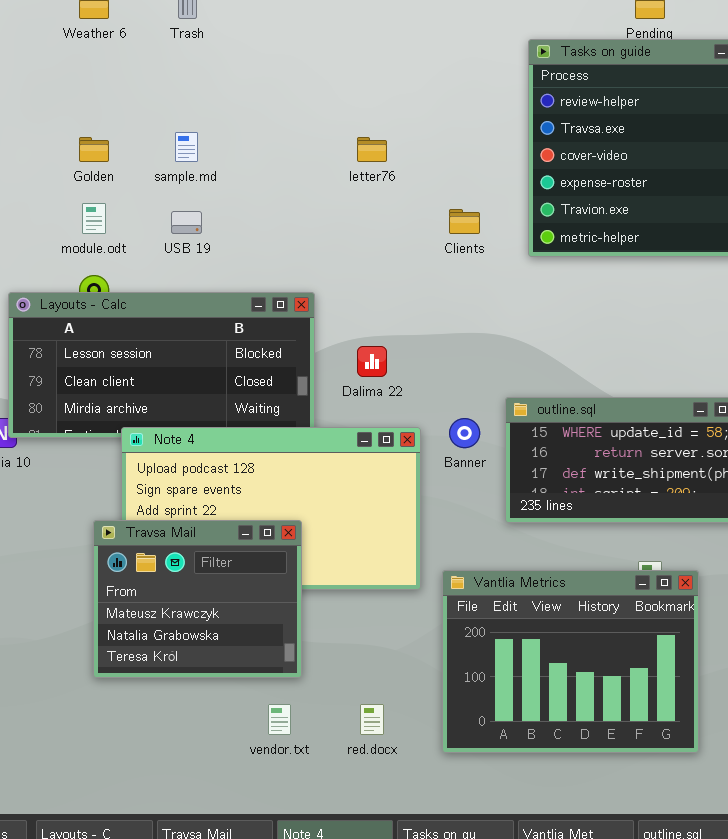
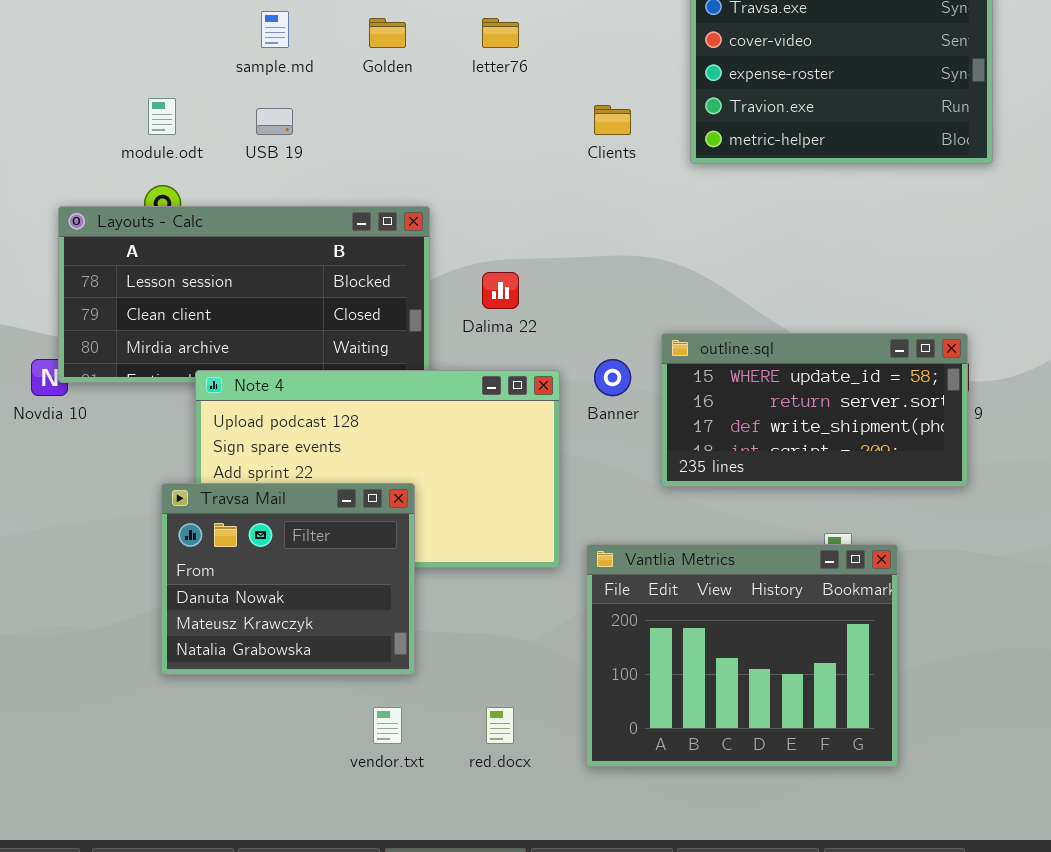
Golden: [79,137,109,162] -> [369,18,406,48], moved
Travsa Mail: [93,520,302,678] -> [161,483,415,675], scrolled up 1 row

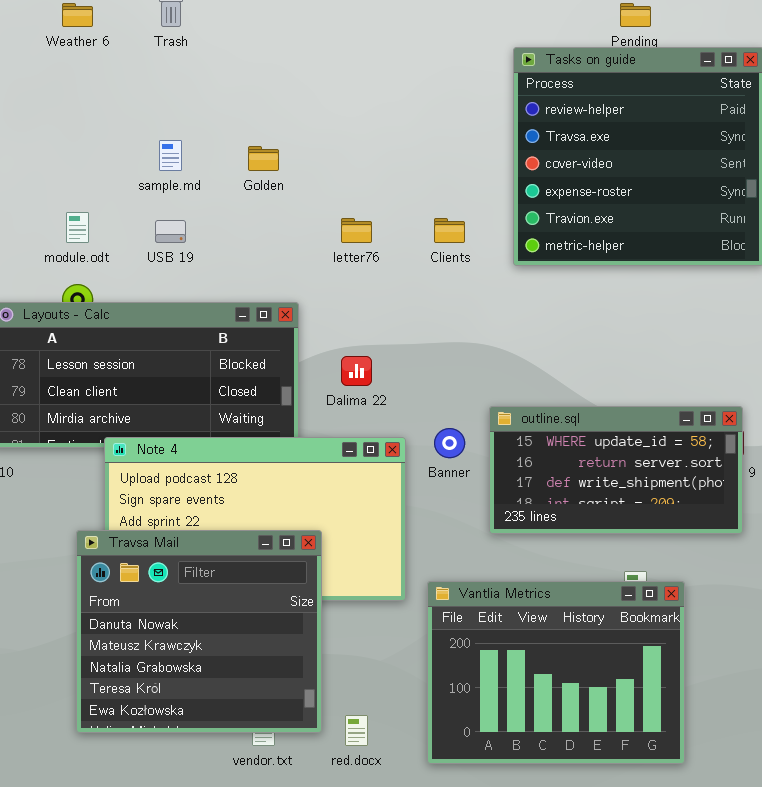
letter76: [482,18,519,48] -> [341,218,372,243], moved
Travsa Mail: [161,483,415,675] -> [76,530,322,733], resized

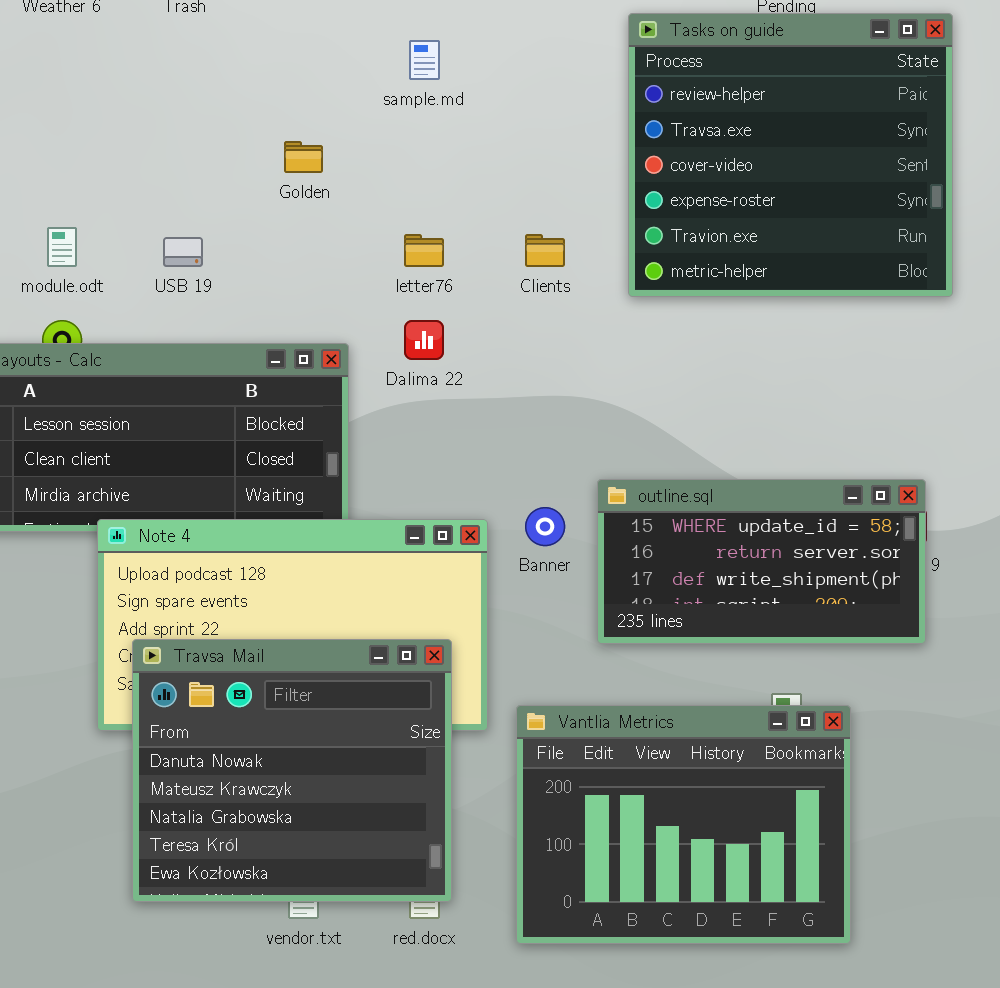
sample.md: [159,140,182,171] -> [409,40,440,80], moved
Dalima 22: [341,356,372,386] -> [404,320,444,360], moved
Travsa Mail: [76,530,322,733] -> [132,639,452,902], moved

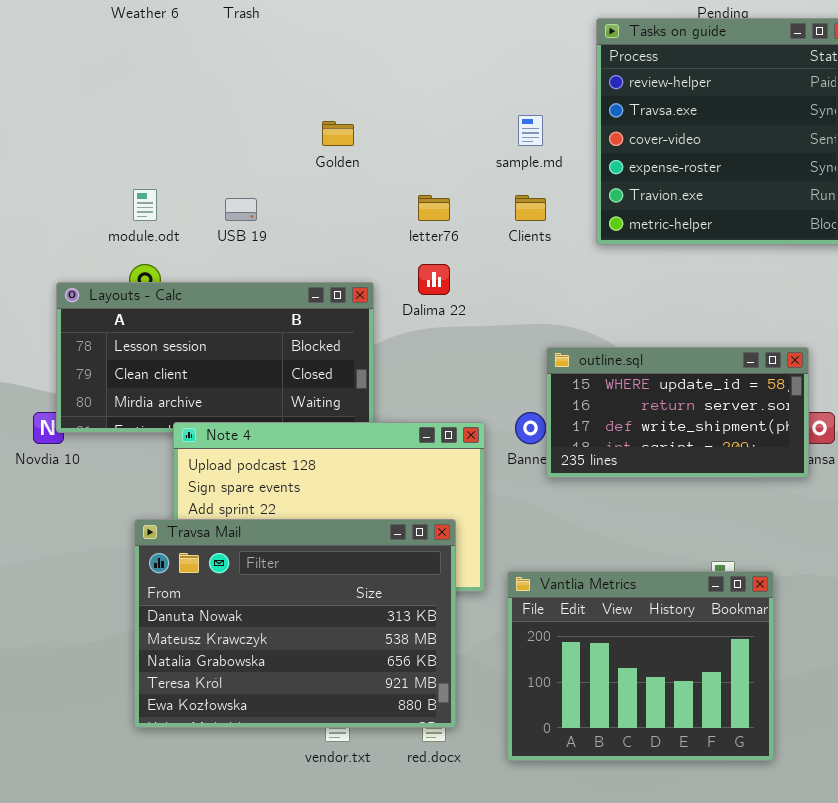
sample.md: [409,40,440,80] -> [518,115,543,146], moved
outline.sql: [597,479,926,644] -> [546,347,809,478], moved
Travsa Mail: [132,639,452,902] -> [134,519,456,728], resized

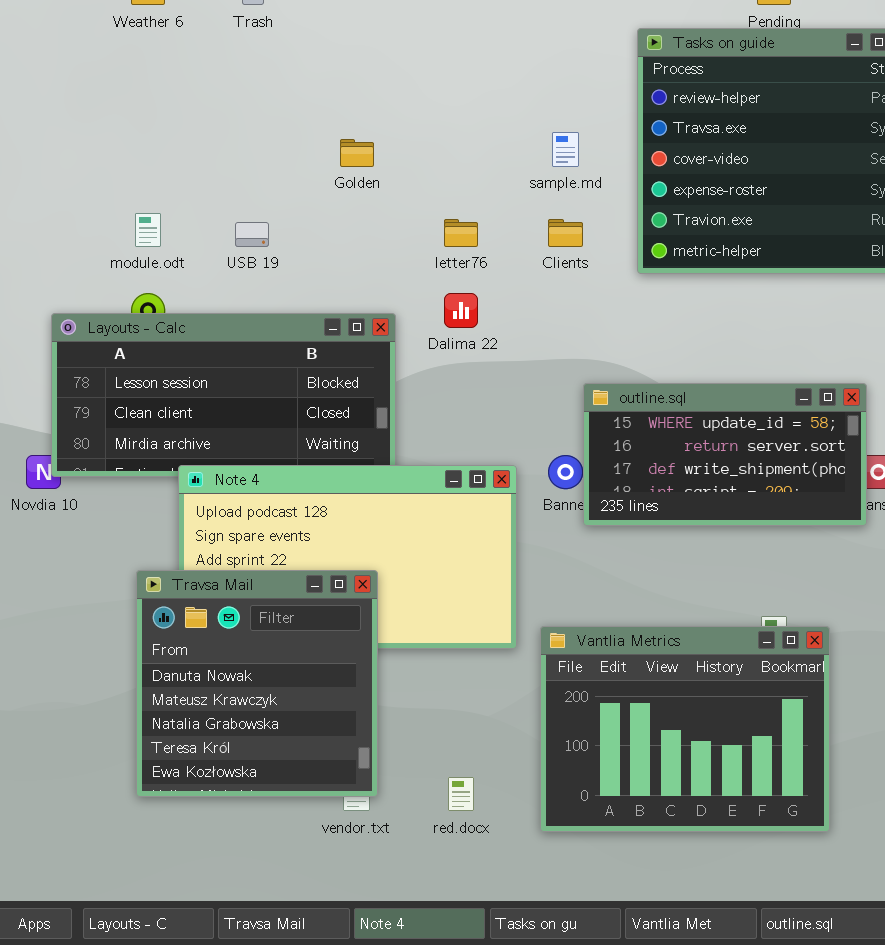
Travsa Mail: [134,519,456,728] -> [136,570,378,797], resized

